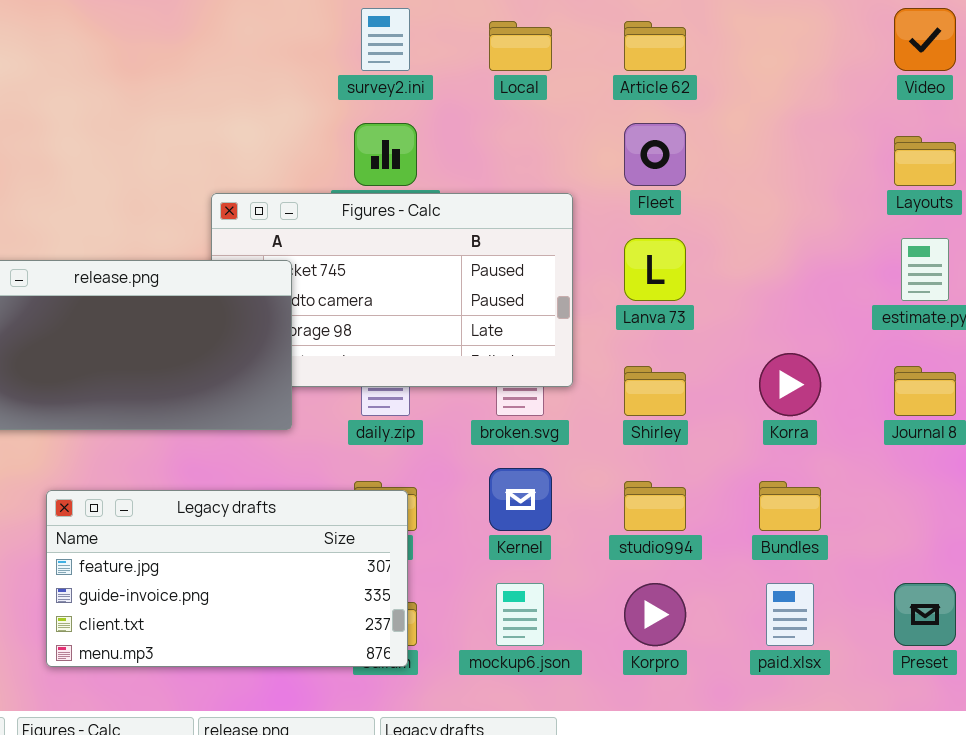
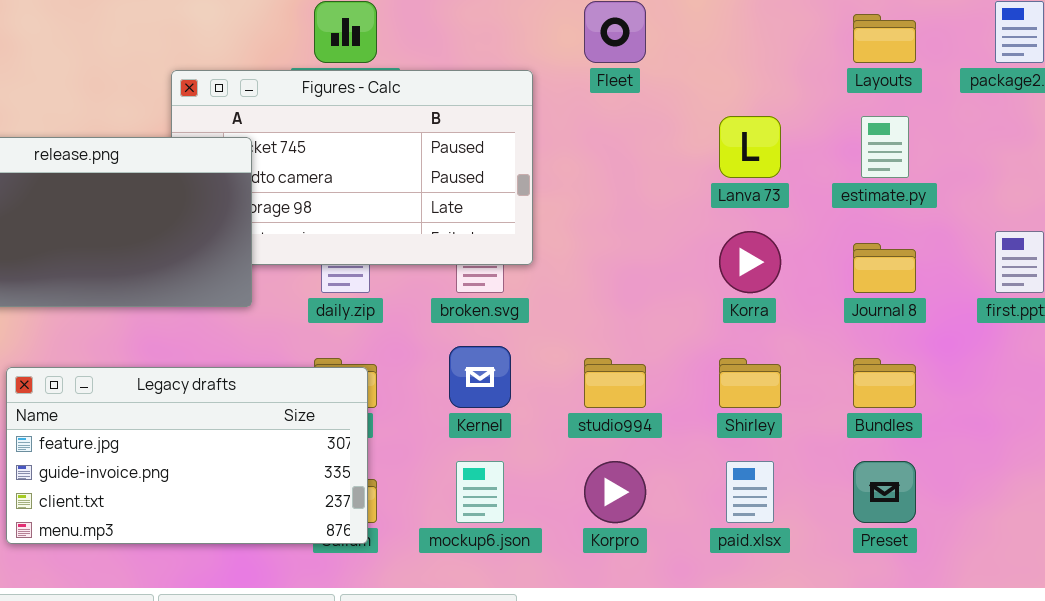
Lanva 73: [624,238,686,301] -> [719,116,781,178], moved
Shirley: [624,366,686,416] -> [719,358,781,408], moved
Bundles: [759,481,821,531] -> [853,358,916,408], moved

